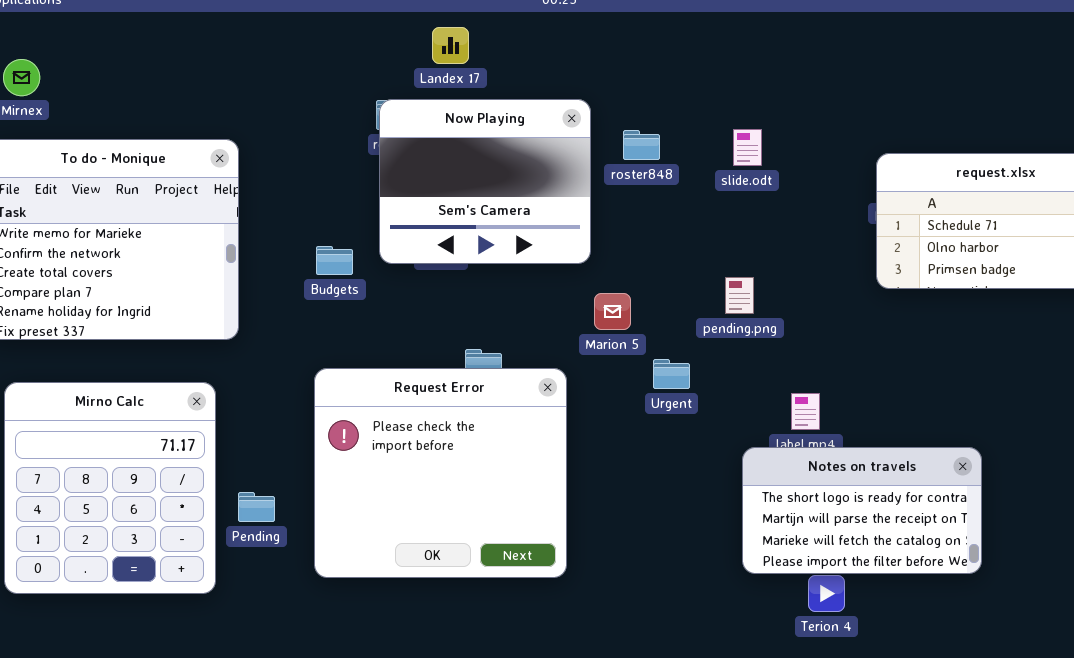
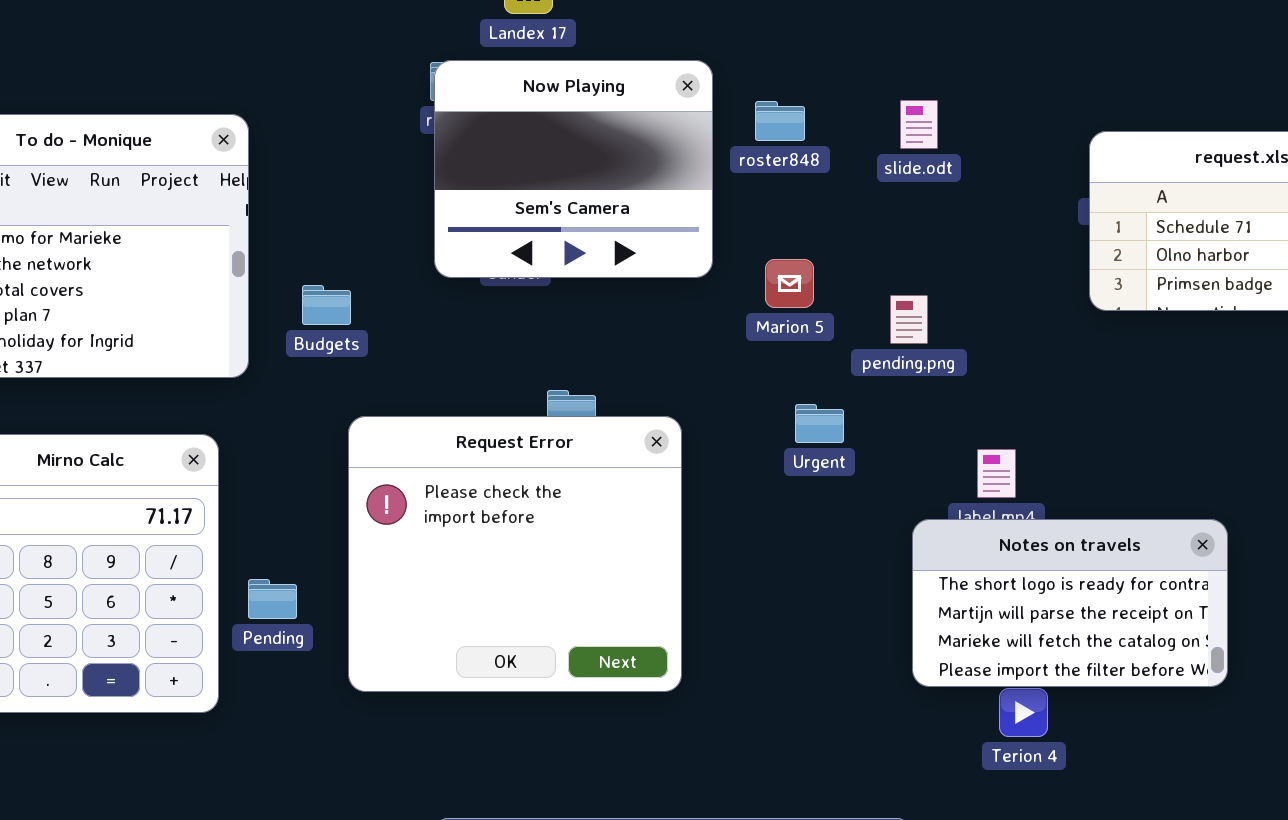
Budgets: [316,246,353,275] -> [302,285,351,325], moved
Marion 5: [594,293,631,330] -> [765,259,814,308], moved

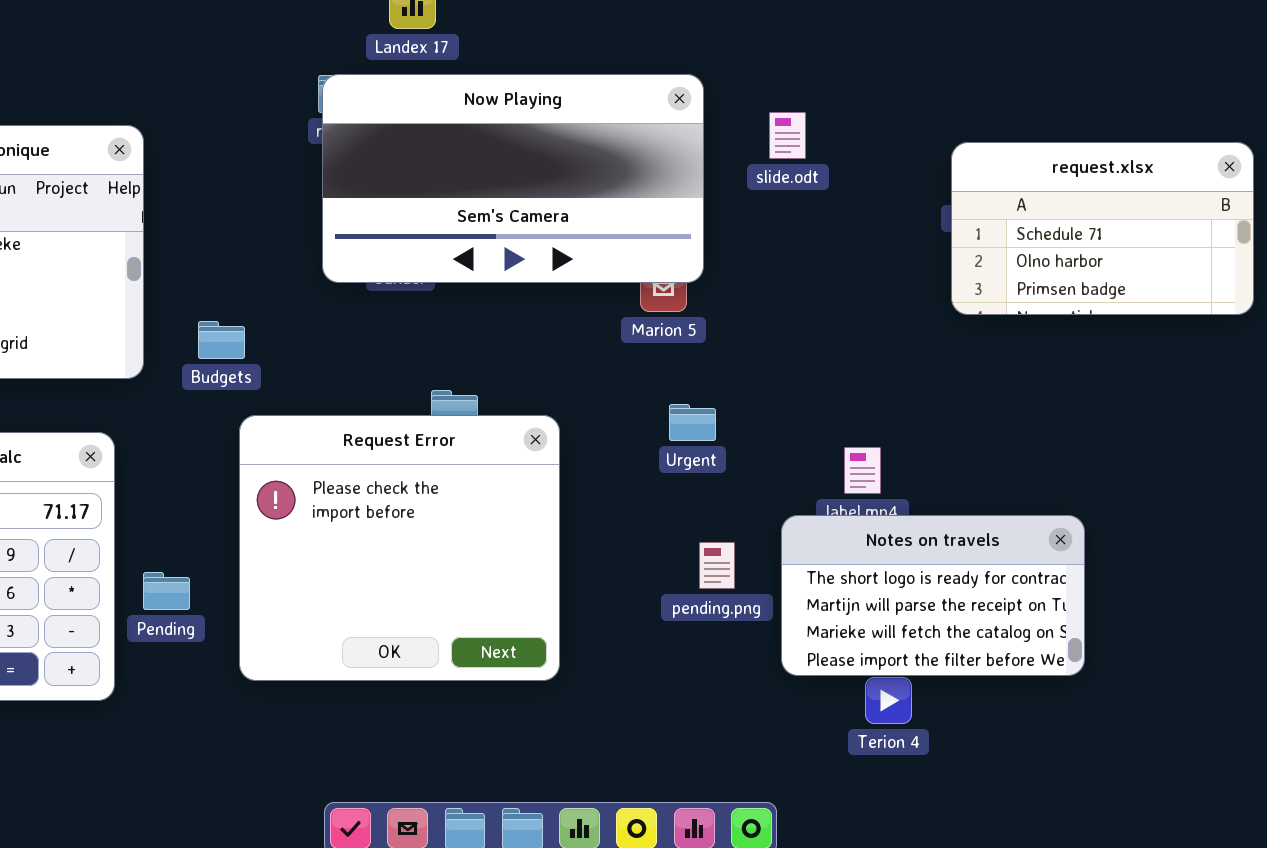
Now Playing: [434,60,713,278] -> [322,74,704,283], resized
Budgets: [302,285,351,325] -> [198,321,245,359], moved
pending.png: [890,295,928,344] -> [699,542,735,589], moved

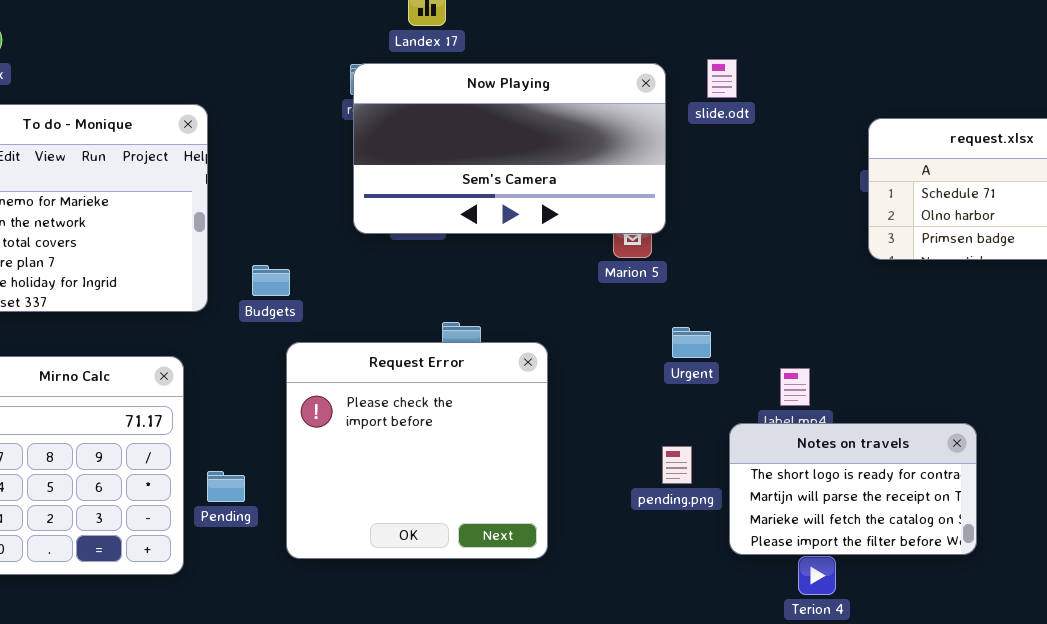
slide.odt: [769,112,806,159] -> [707,59,737,98], moved
Urgent: [669,404,716,441] -> [672,327,711,358], moved

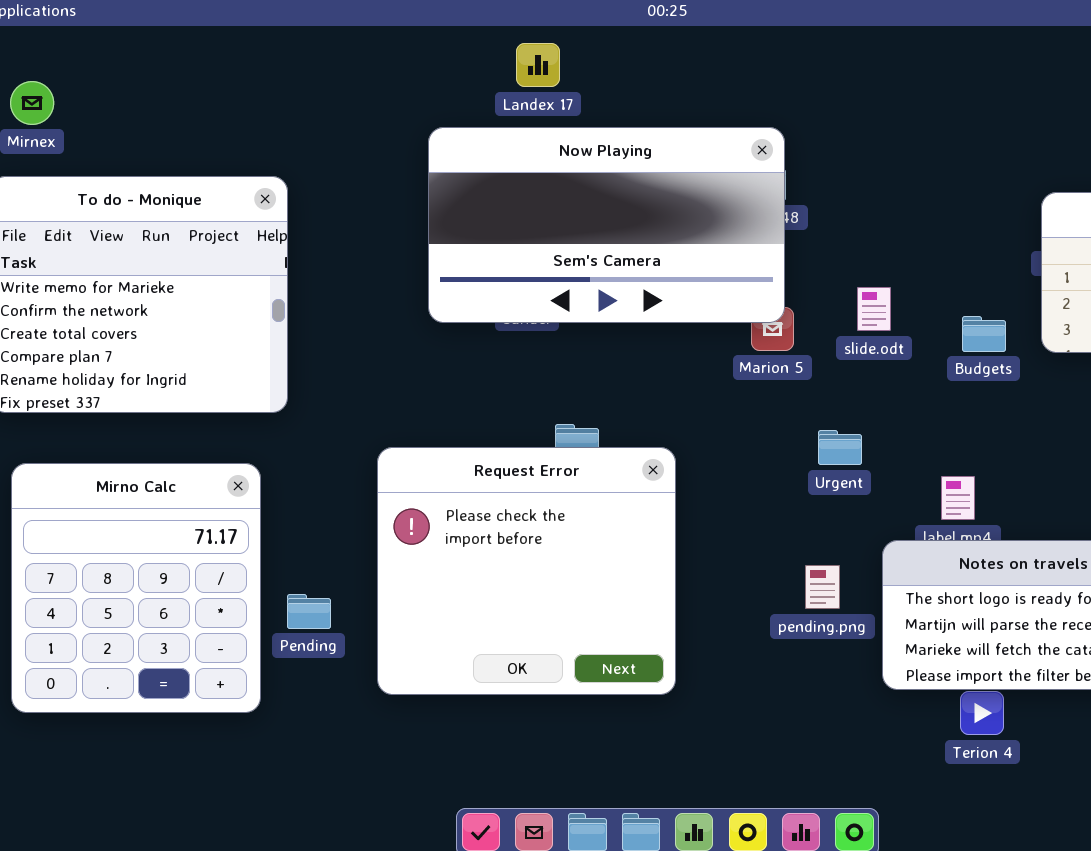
slide.odt: [707,59,737,98] -> [857,287,891,331], moved
Now Playing: [353,63,666,234] -> [428,127,785,323], moved
Budgets: [252,265,290,296] -> [962,316,1006,352], moved

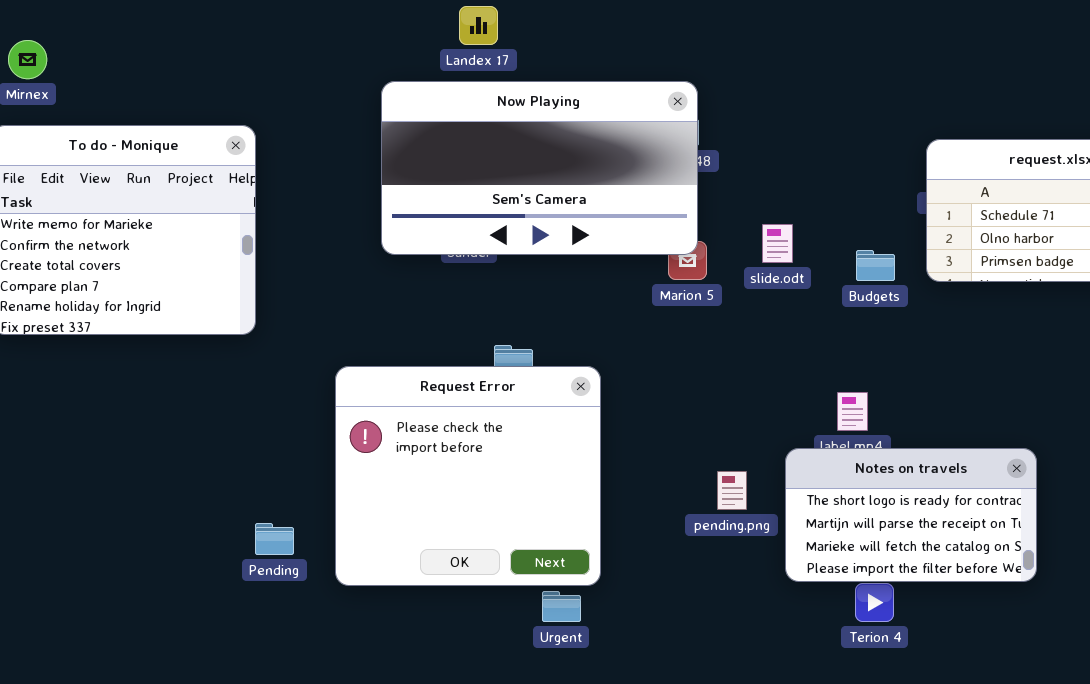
Urgent: [818,430,862,465] -> [542,591,581,622], moved
Mirno Calc: [11,463,261,713] -> none, closed
Pending: [287,594,331,629] -> [255,523,294,555], moved

